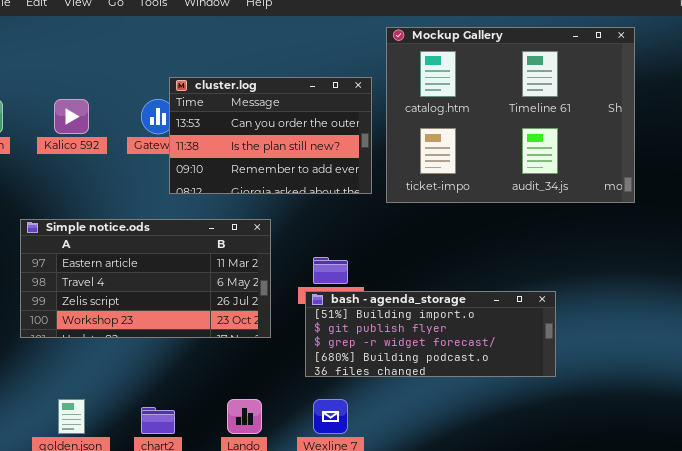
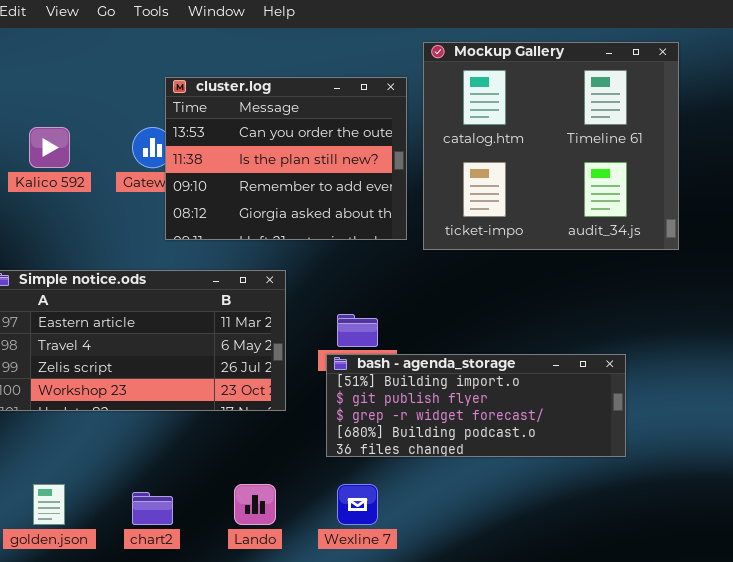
Mockup Gallery: [386,27,635,203] -> [423,42,679,250], resized
cluster.log: [169,77,372,194] -> [165,77,407,240], resized

